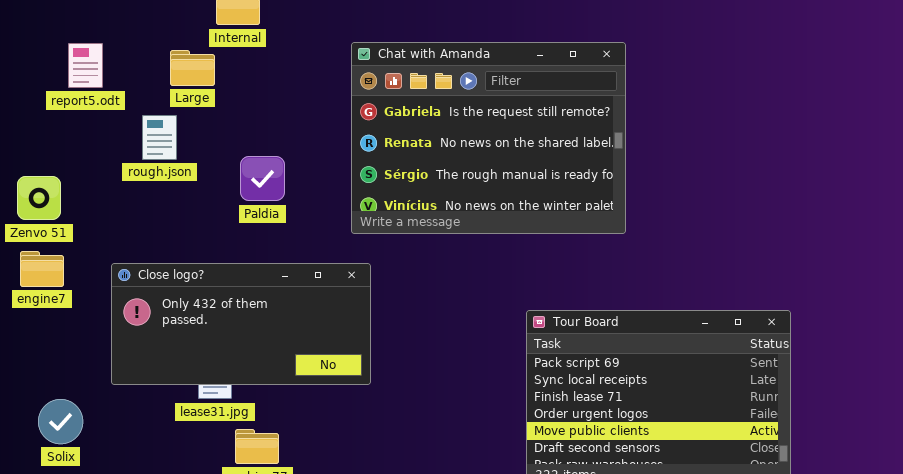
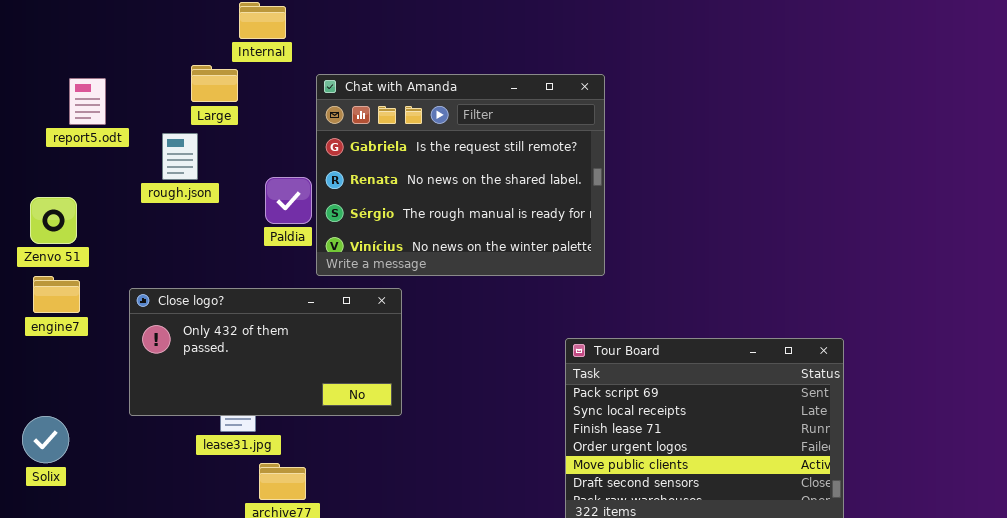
Chat with Amanda: [351,42,626,234] -> [316,74,605,276], moved
report5.odt: [68,43,103,88] -> [69,78,106,125], moved
Solix: [38,399,83,444] -> [22,416,69,463], moved

